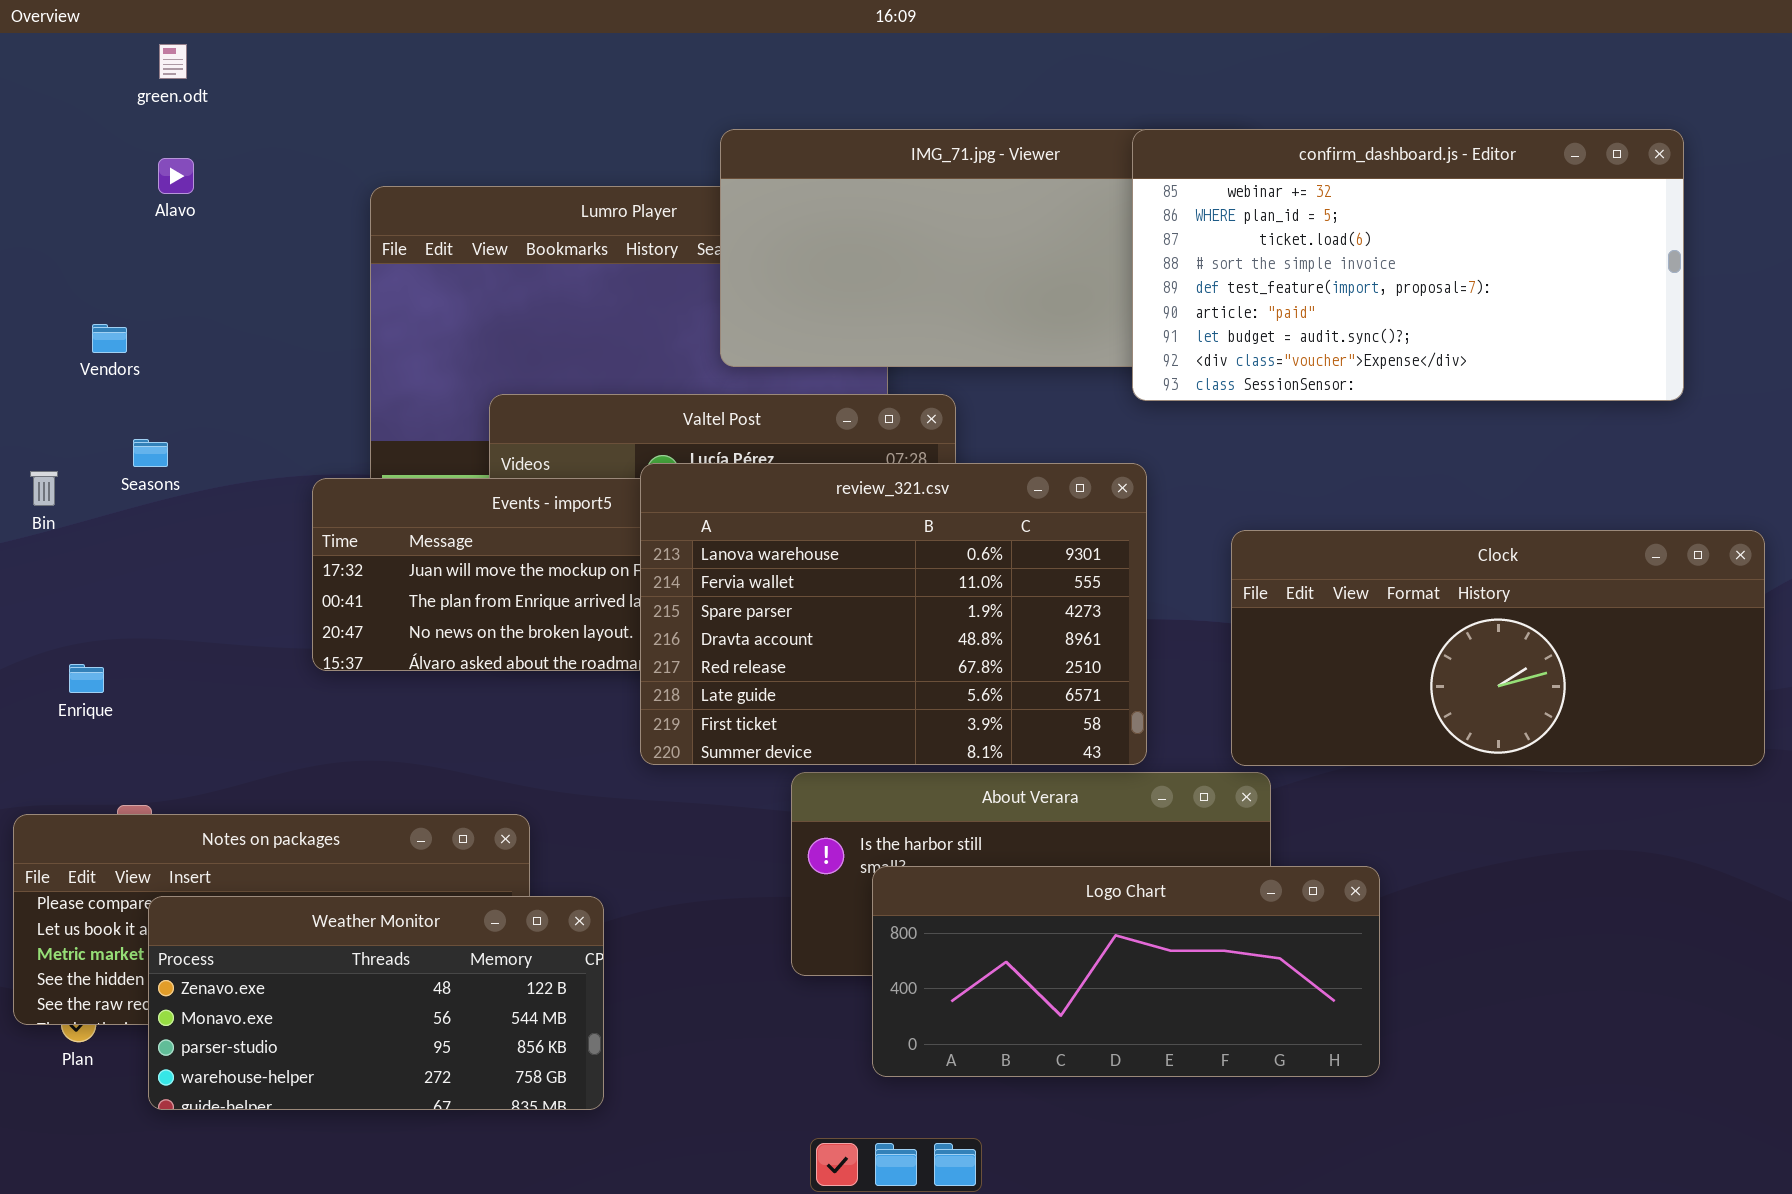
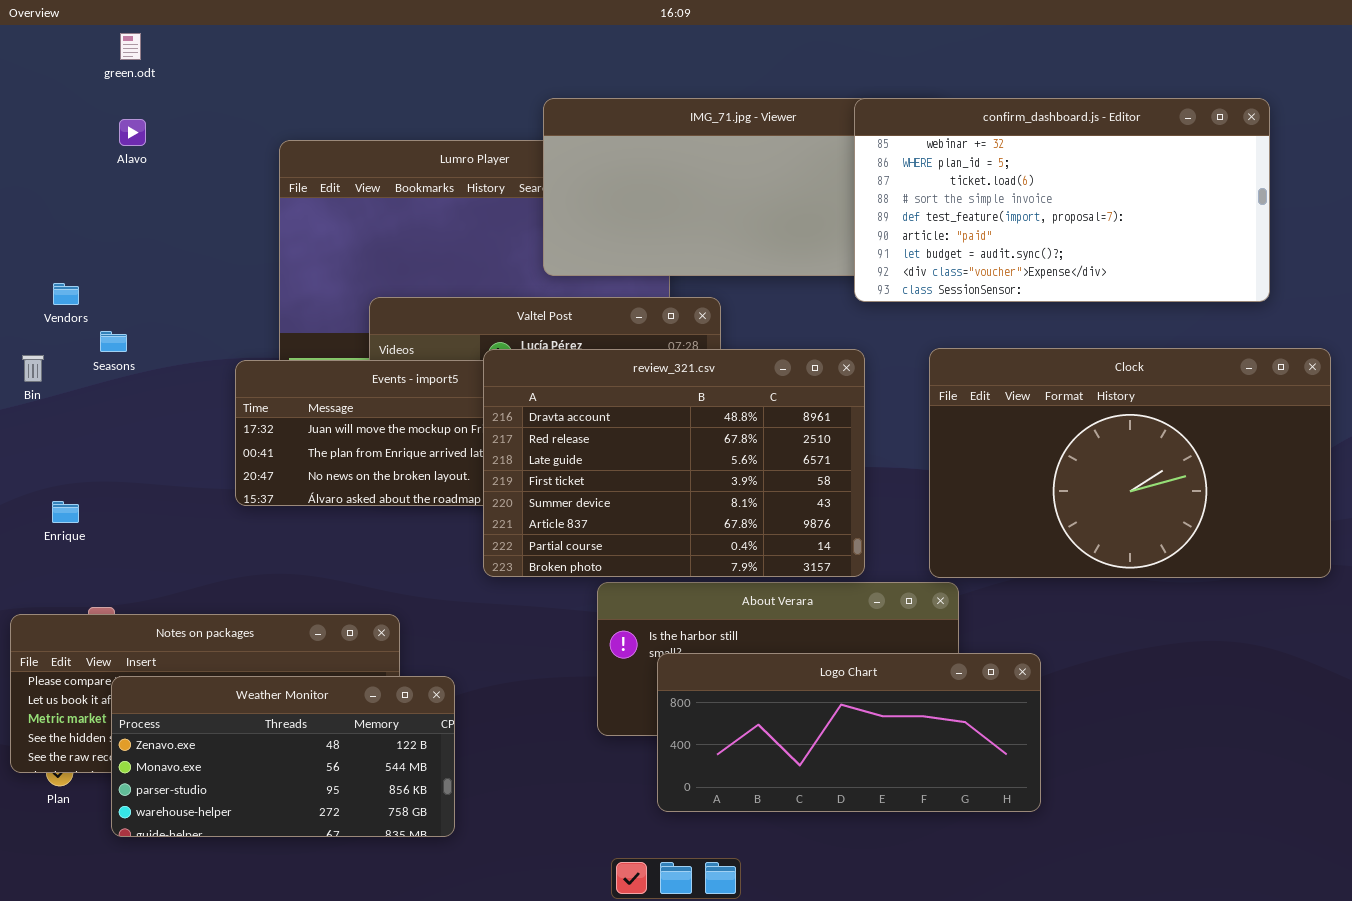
Vendors: [92,324,127,353] -> [53,283,79,305], moved
review_321.csv: [640,463,1147,765] -> [483,349,865,577], scrolled down 3 rows
Clock: [1231,530,1765,766] -> [929,348,1331,578], resized

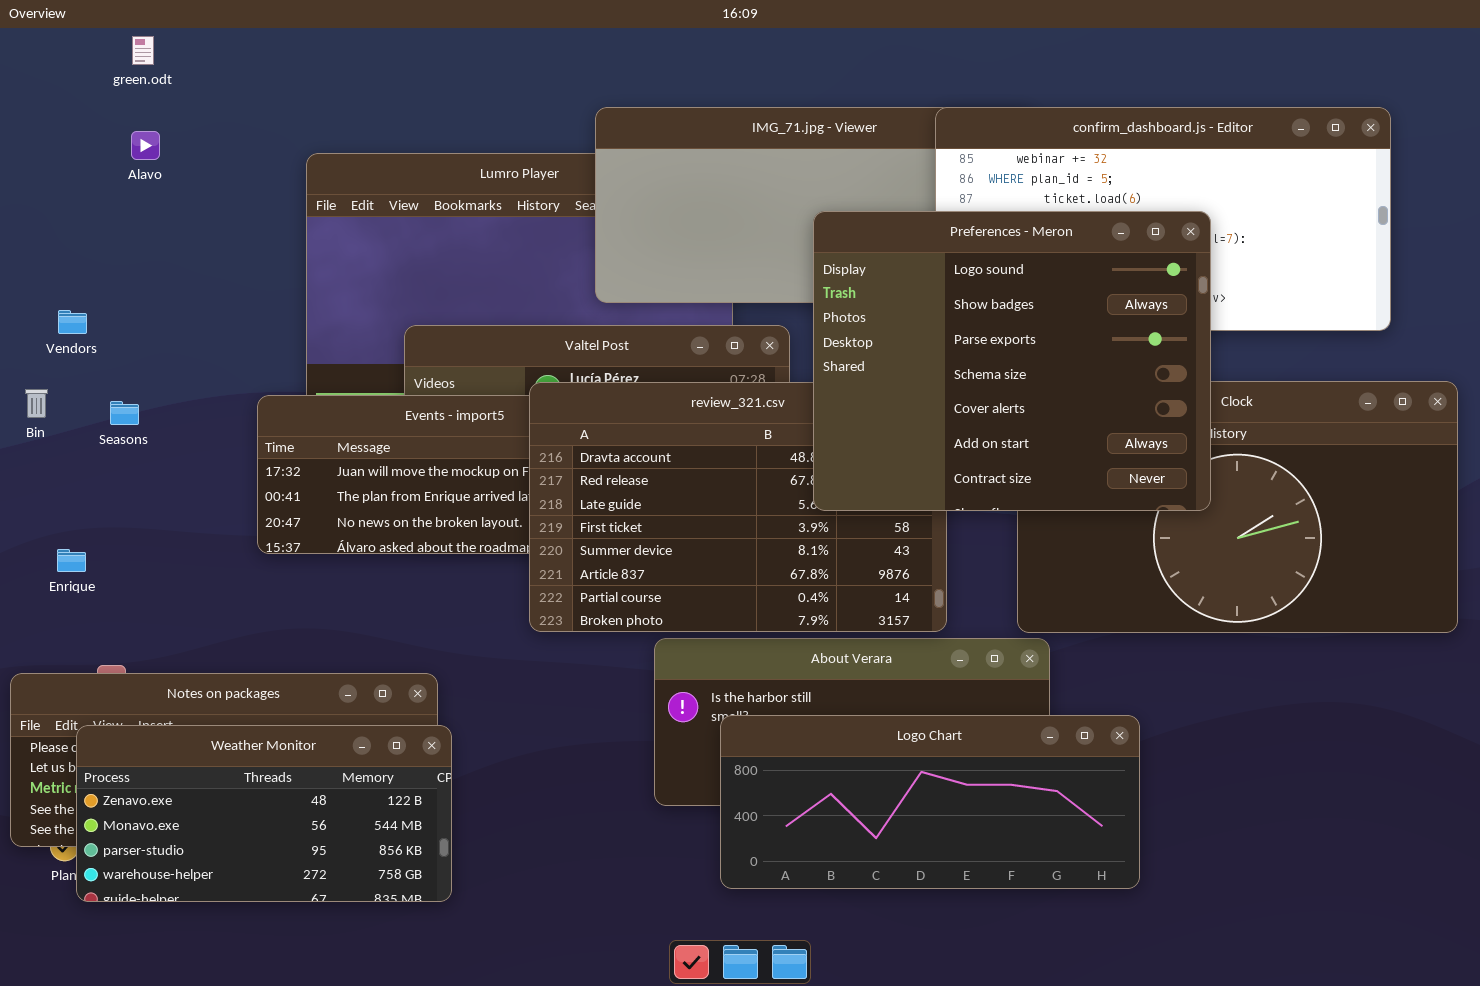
Preferences - Meron: none -> [813,211,1211,511], opened
Seasons: [100,331,127,352] -> [110,401,139,425], moved
Weather Monitor: [111,676,455,837] -> [76,725,452,902], moved

